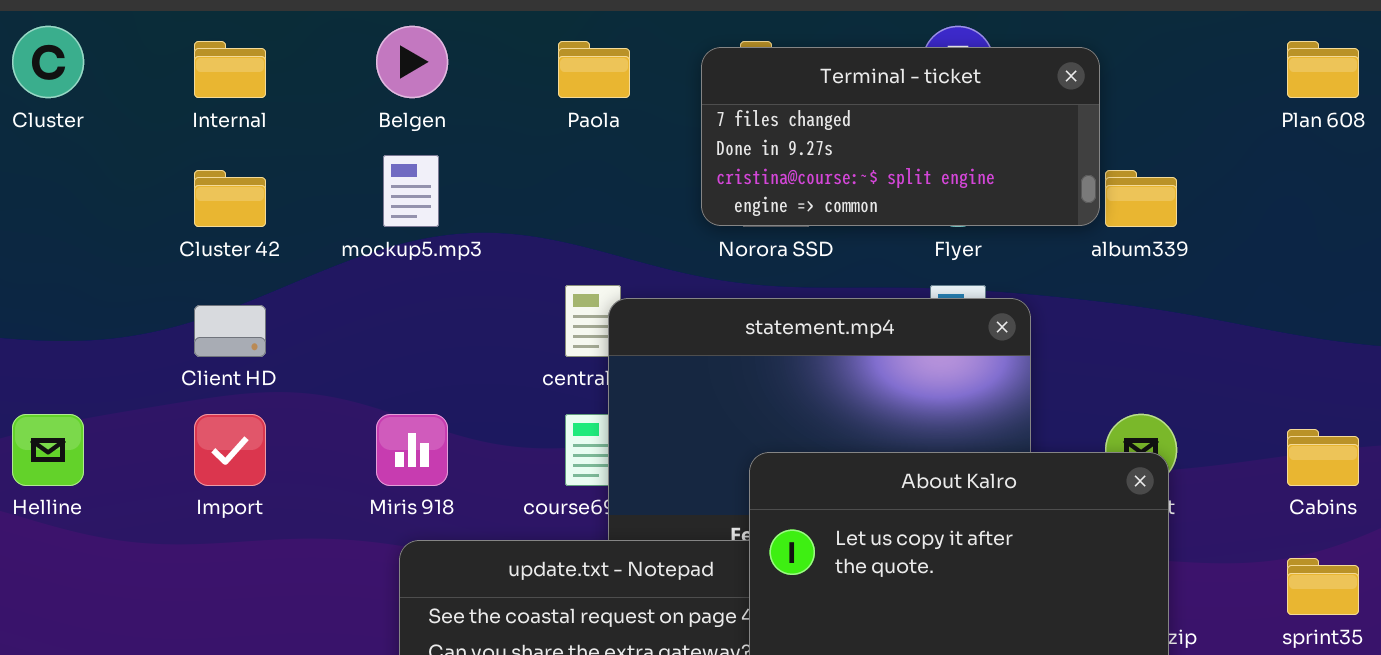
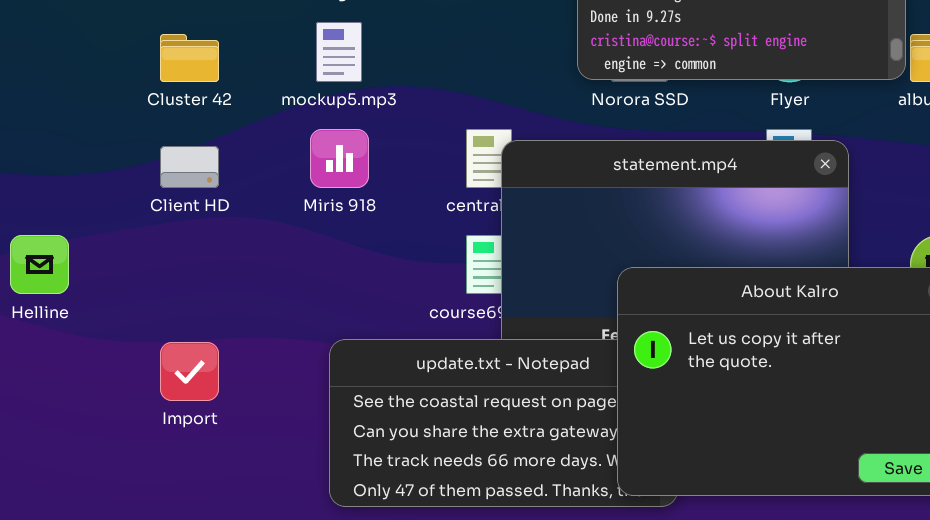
Import: [194,414,266,486] -> [160,342,219,401], moved
Miris 918: [376,414,448,486] -> [310,129,369,188], moved

